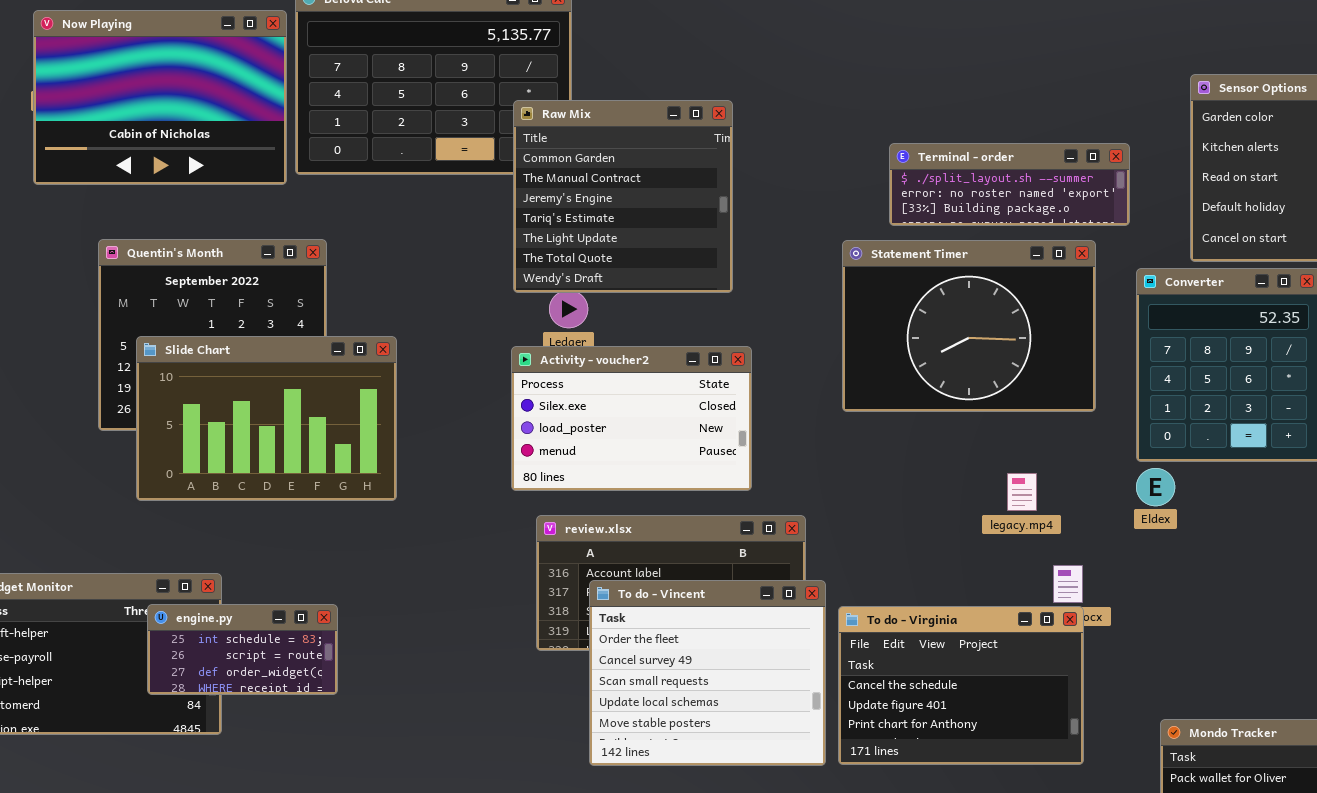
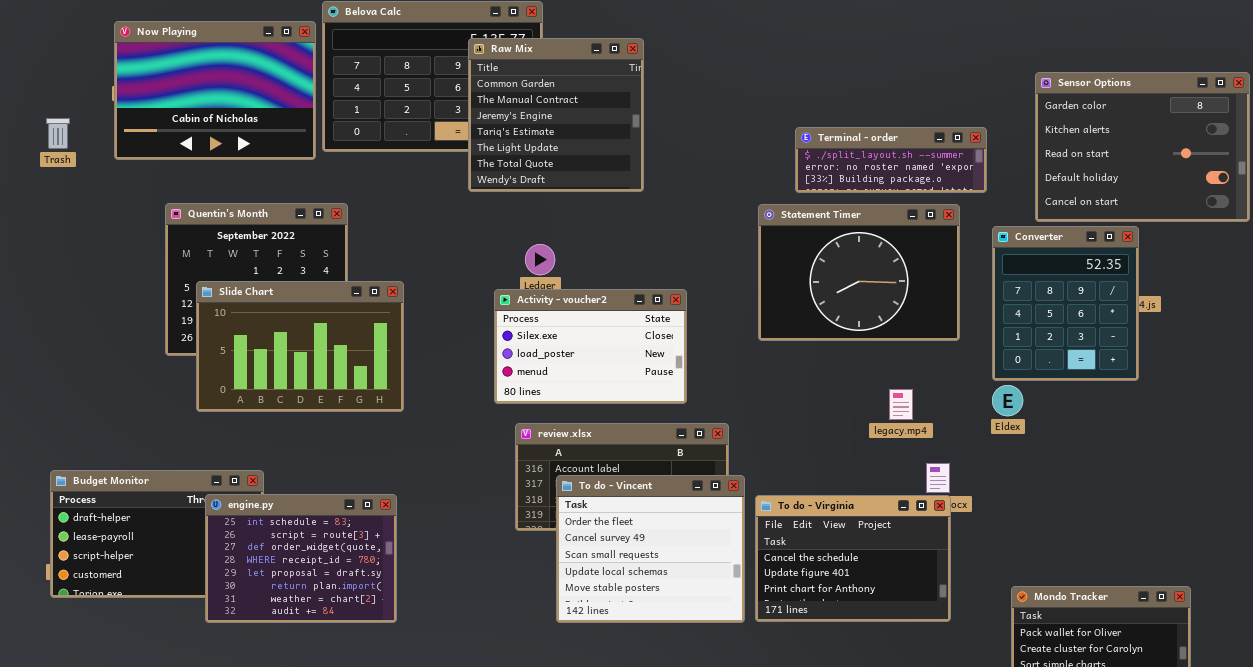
Raw Mix: [513,100,733,293] -> [468,38,644,192], moved
engine.py: [147,604,338,695] -> [205,494,397,623], resized

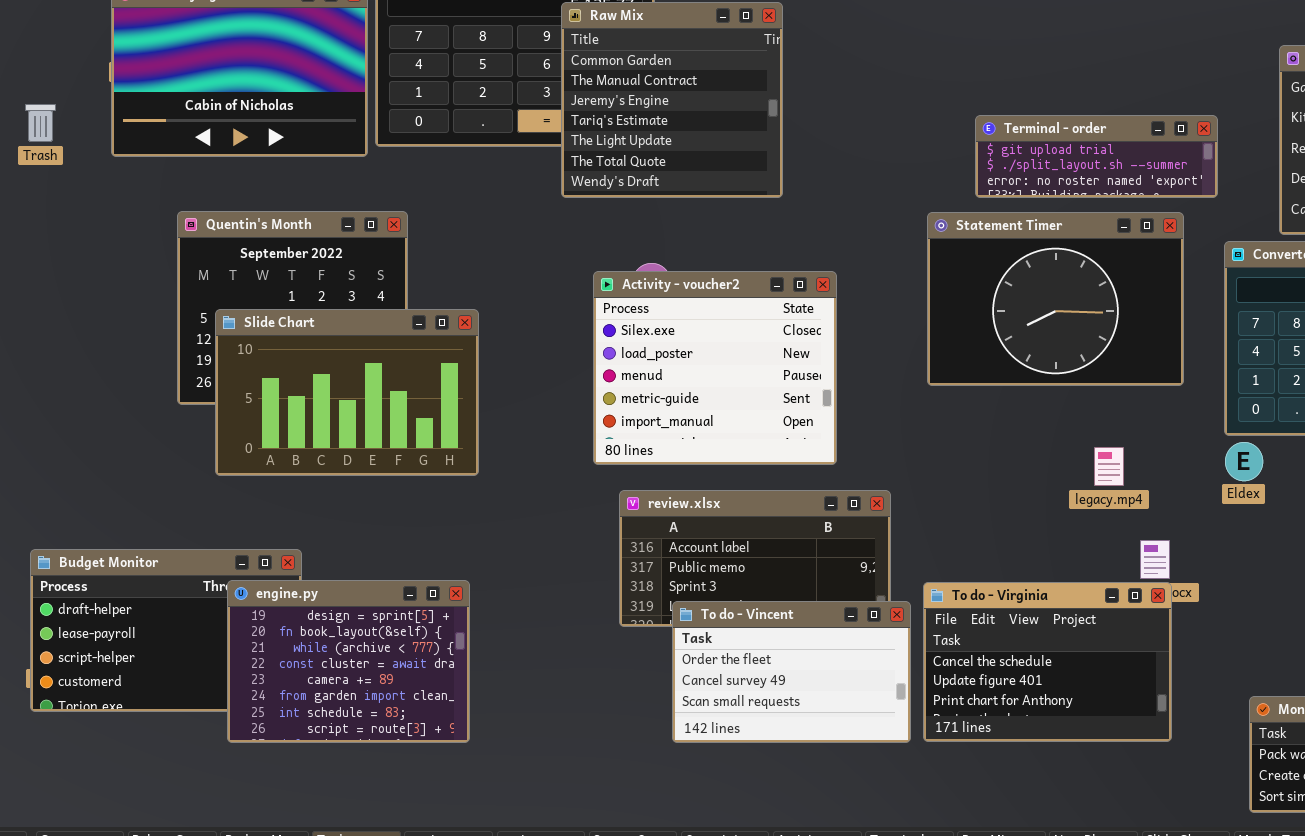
Terminal - order: [795,127,987,193] -> [975,115,1218,198], scrolled up 1 row
Activity - voucher2: [494,289,687,404] -> [593,271,837,465], resized
To do - Vincent: [556,475,745,623] -> [672,601,911,743], resized
engine.py: [205,494,397,623] -> [227,580,470,743], scrolled up 6 rows

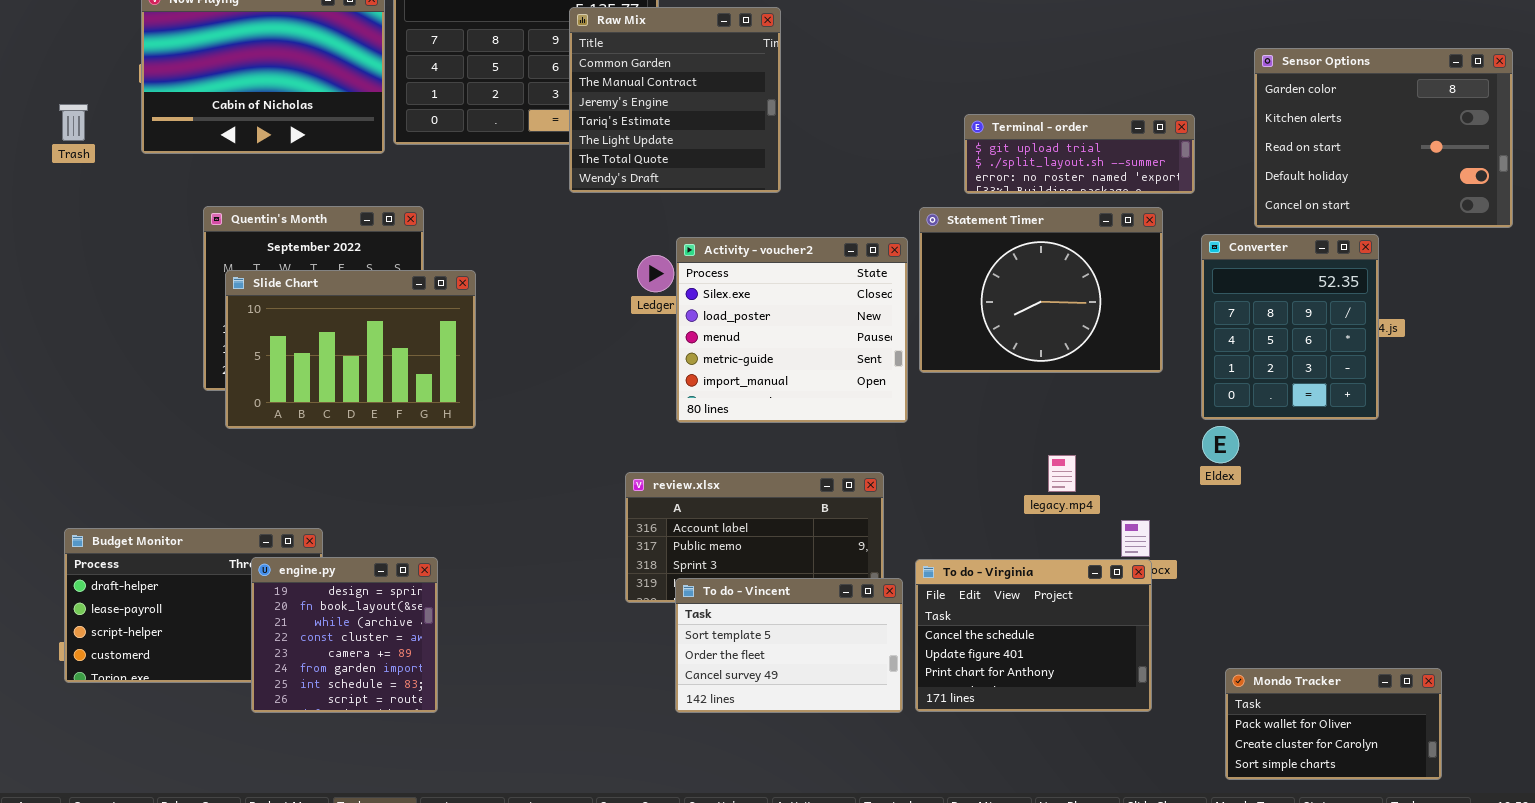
Activity - voucher2: [593,271,837,465] -> [676,237,908,423], moved
Slide Chart: [215,309,479,476] -> [225,270,476,429], moved
legacy.mp4: [1094,447,1124,486] -> [1048,455,1076,492], moved
engine.py: [227,580,470,743] -> [251,557,438,713], resized
To do - Vincent: [672,601,911,743] -> [675,578,903,713], scrolled up 1 row

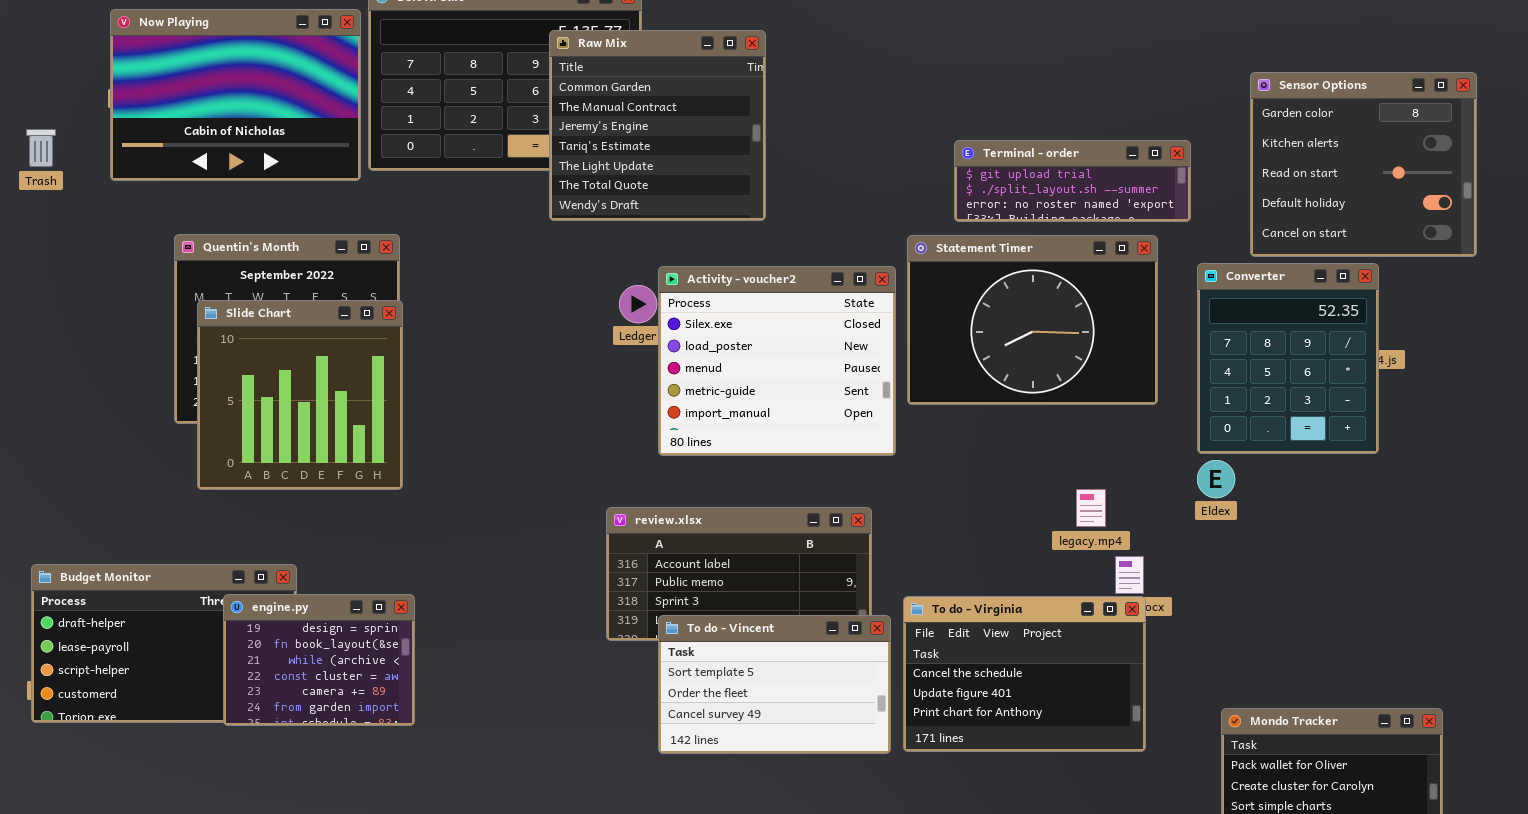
Sensor Options: [1254,48,1513,228] -> [1250,72,1477,257], resized
Slide Chart: [225,270,476,429] -> [197,300,403,490], resized
legacy.mp4: [1048,455,1076,492] -> [1076,489,1106,527], moved
engine.py: [251,557,438,713] -> [223,594,415,726], resized

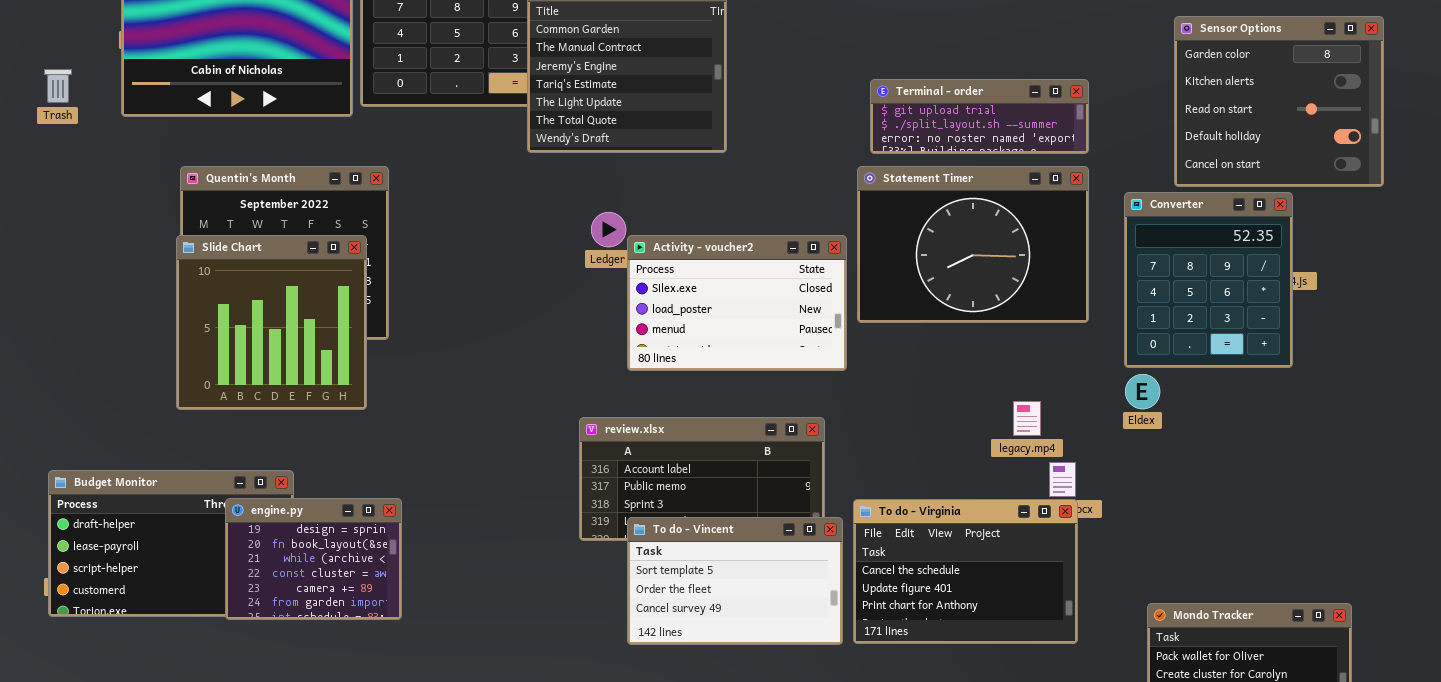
Terminal - order: [954,140,1191,222] -> [870,79,1089,154], moved
Activity - voucher2: [658,266,896,456] -> [627,235,847,371], resized
Slide Chart: [197,300,403,490] -> [176,235,367,410], moved

